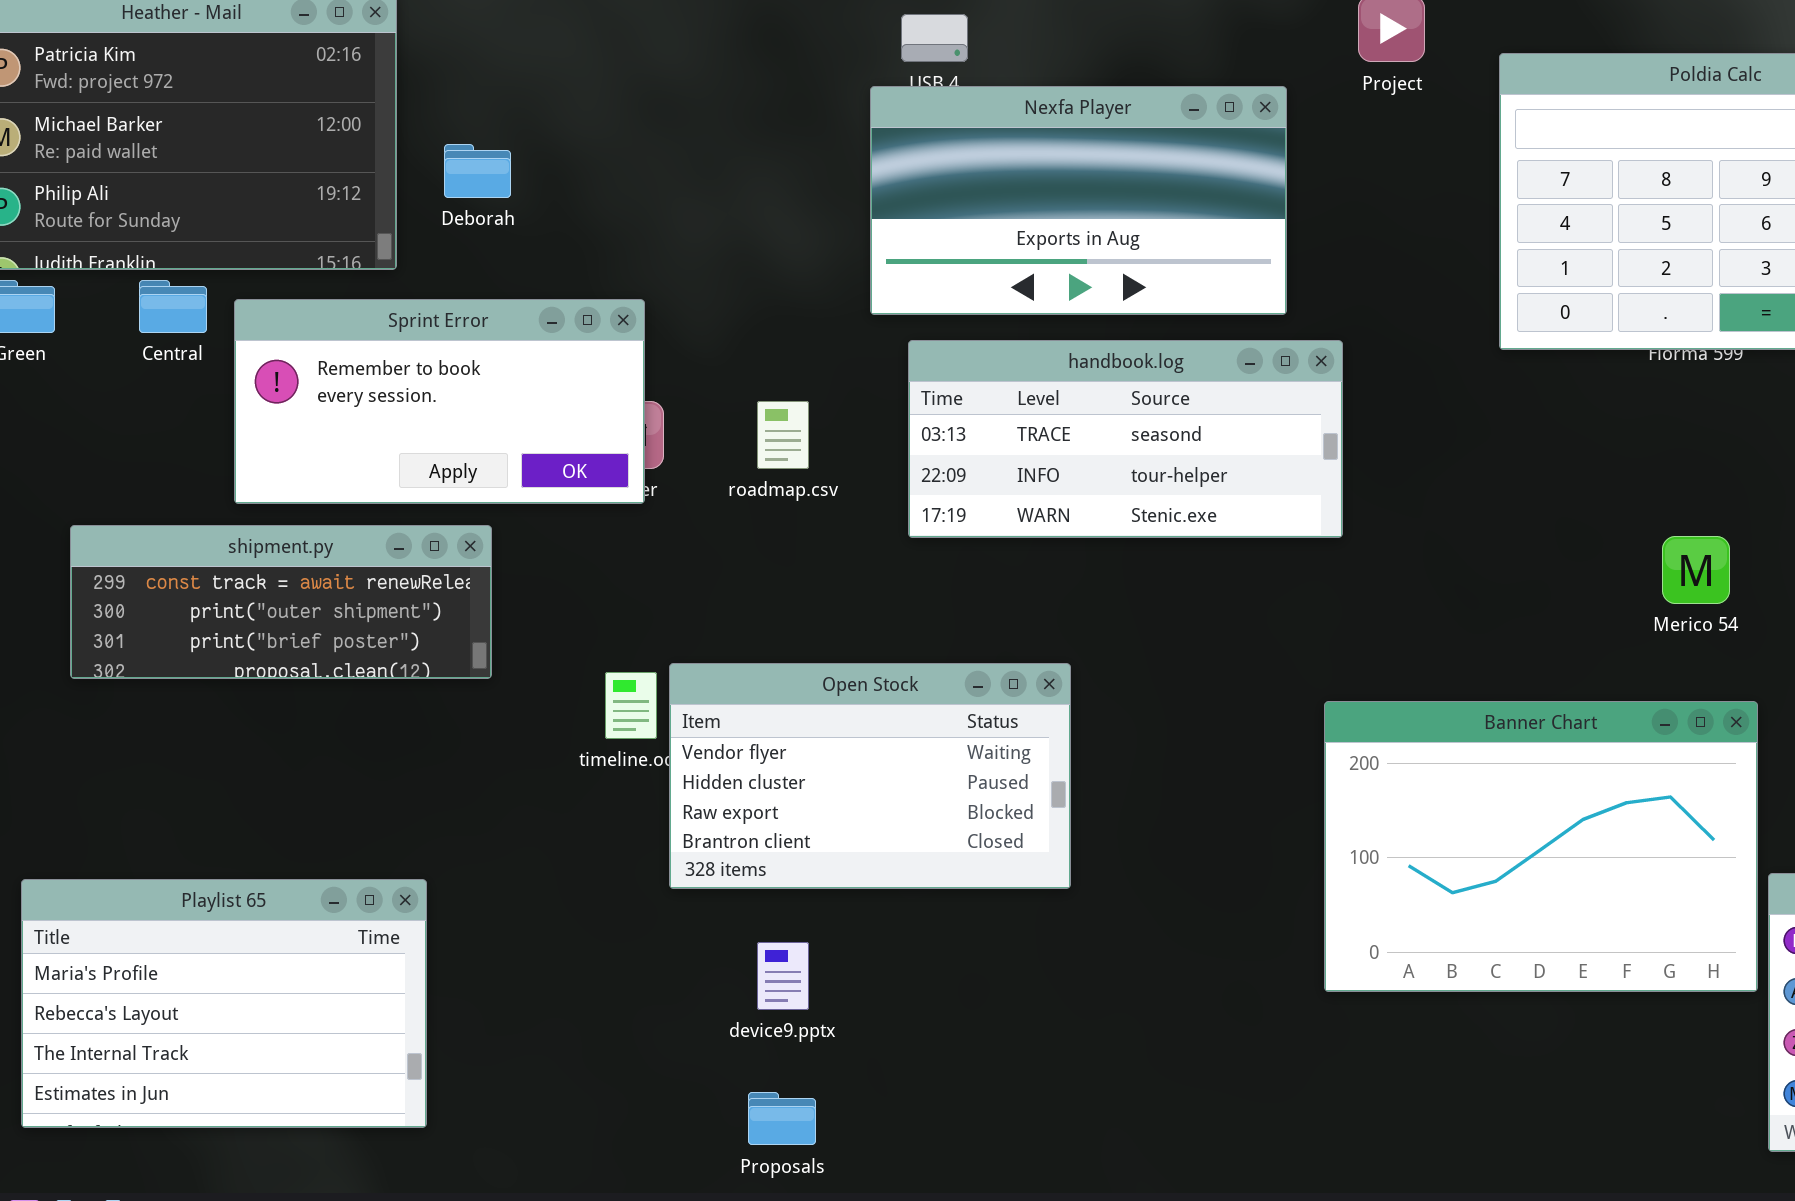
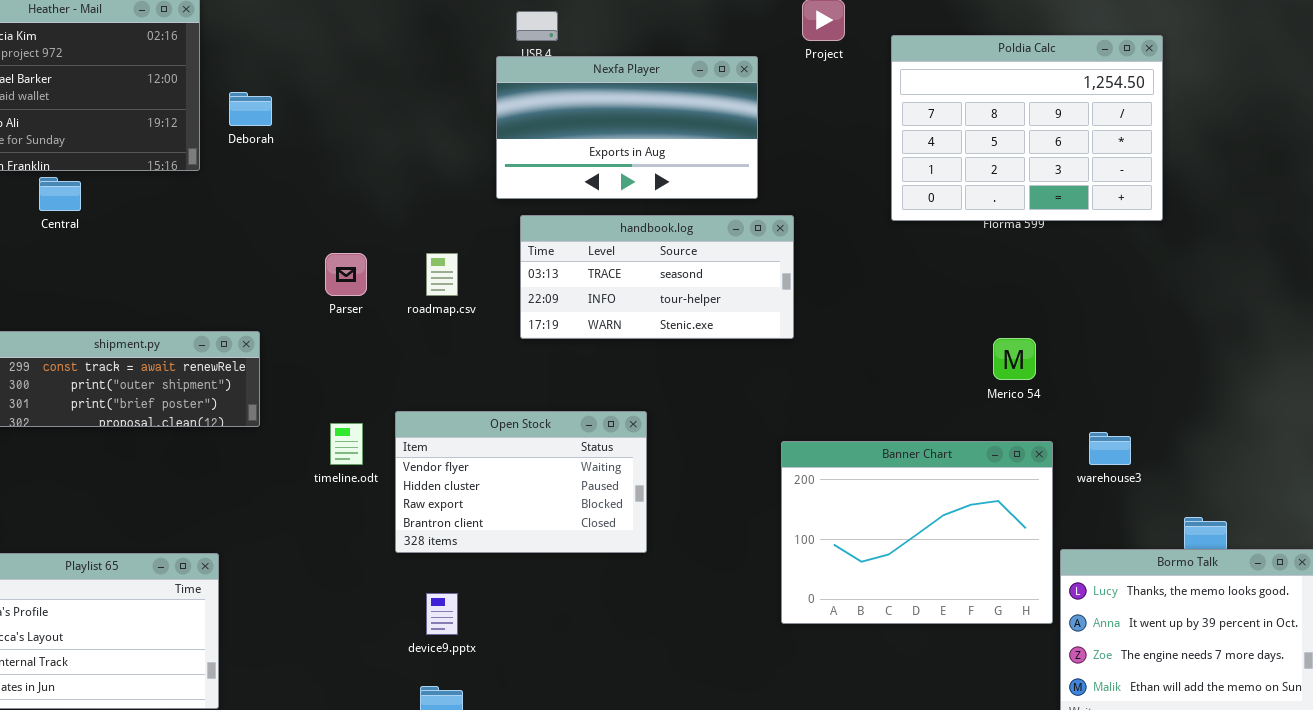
Sprint Error: [234,299,645,504] -> none, closed
Open Stock: [669,663,1071,889] -> [395,411,647,553], moved

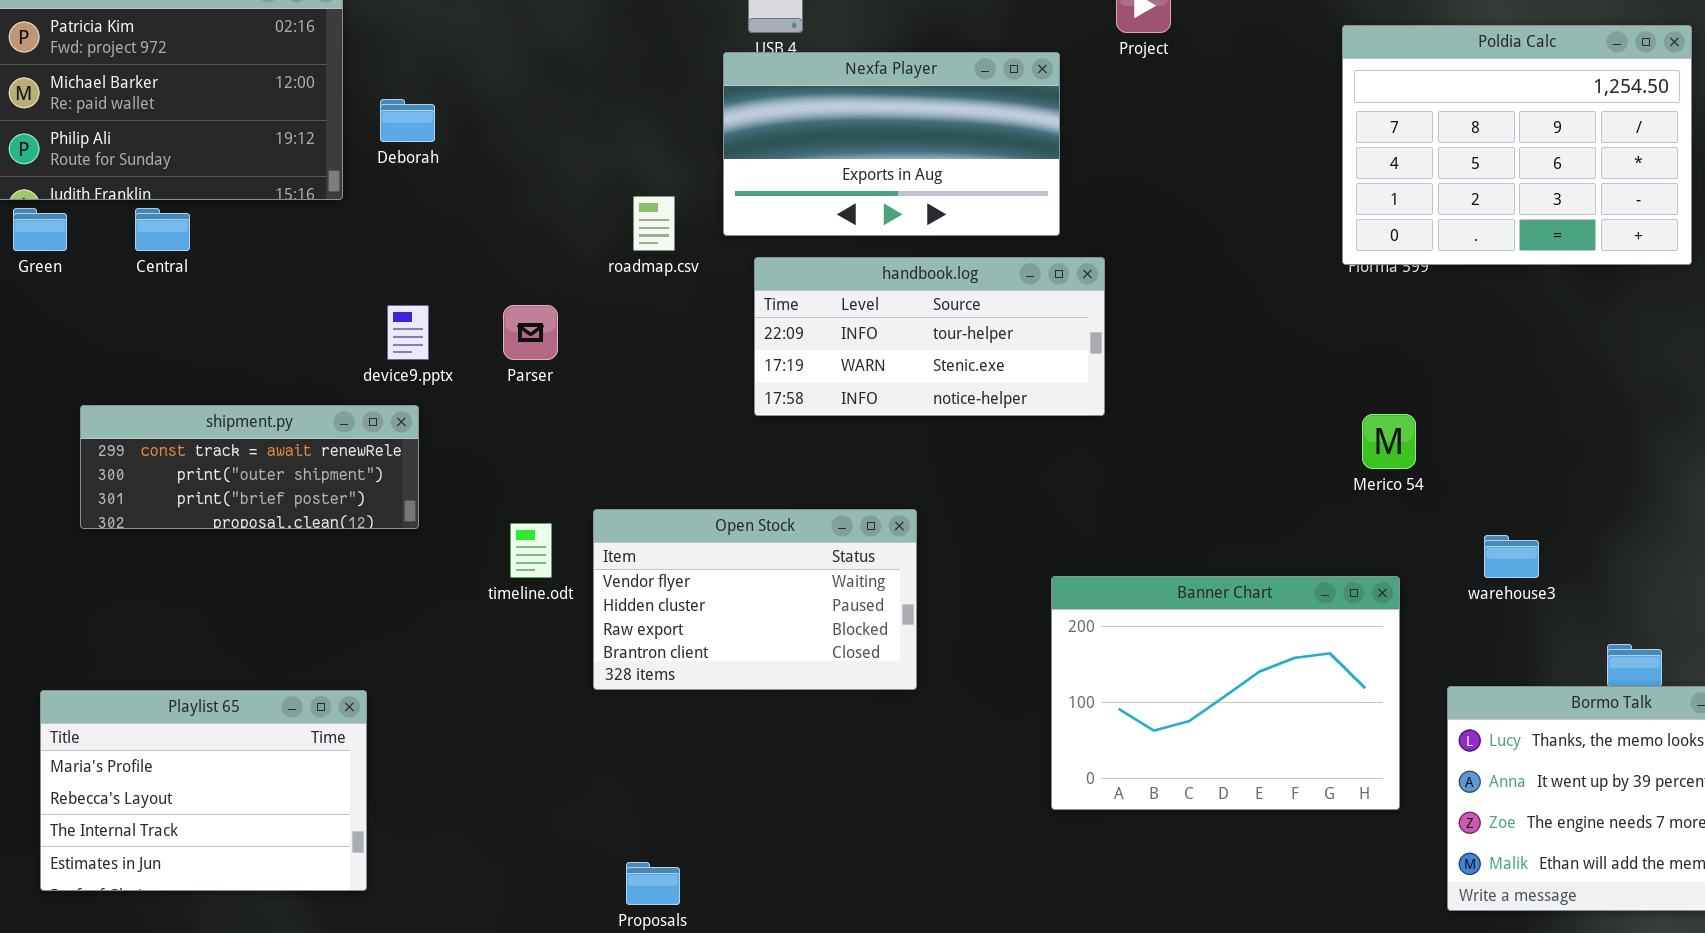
Poldia Calc: [891,35,1163,221] -> [1342,25,1692,265], moved
handbook.log: [520,215,794,339] -> [754,257,1105,416], scrolled down 1 row
roadmap.csv: [426,253,458,296] -> [633,196,675,251], moved
Banner Chart: [781,441,1053,624] -> [1051,576,1400,810], moved
device9.pptx: [426,593,458,635] -> [387,305,429,360], moved

